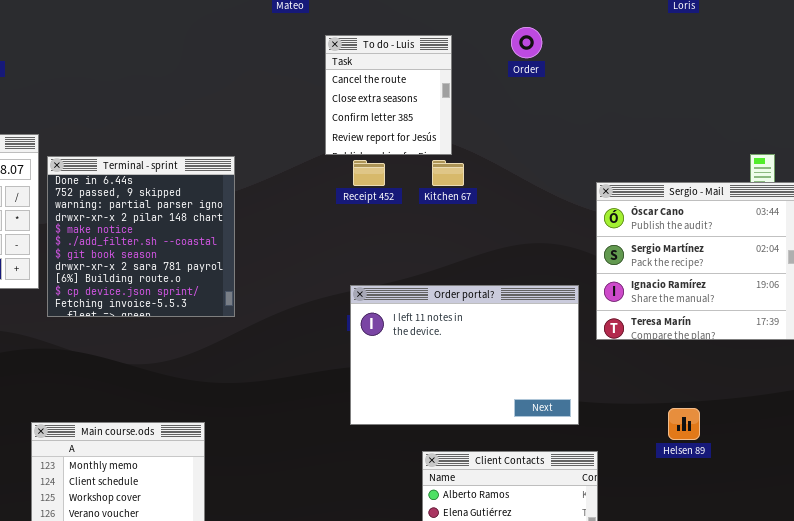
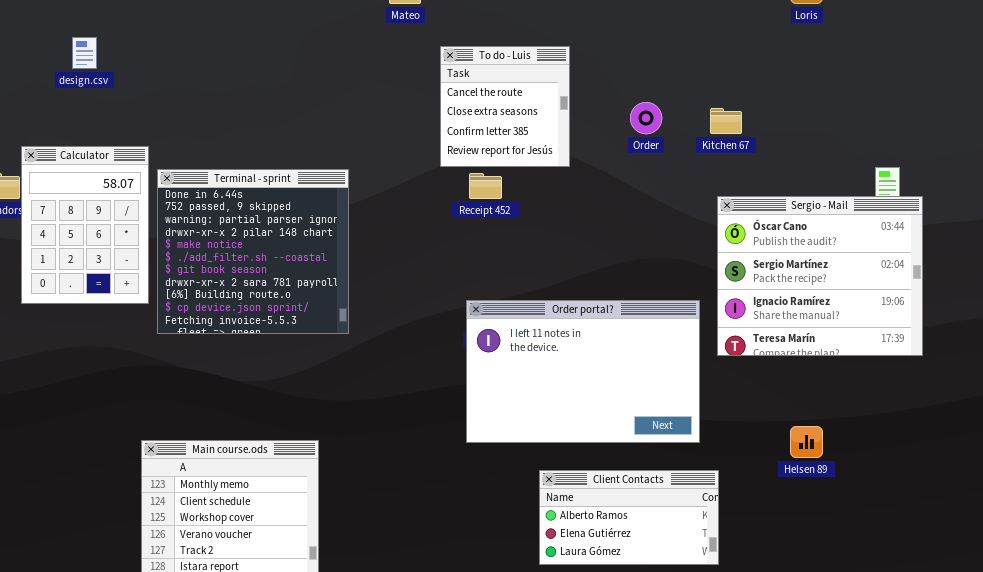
Order: [511,27,542,58] -> [630,102,662,134], moved
Kitchen 67: [432,160,464,186] -> [710,108,742,134], moved

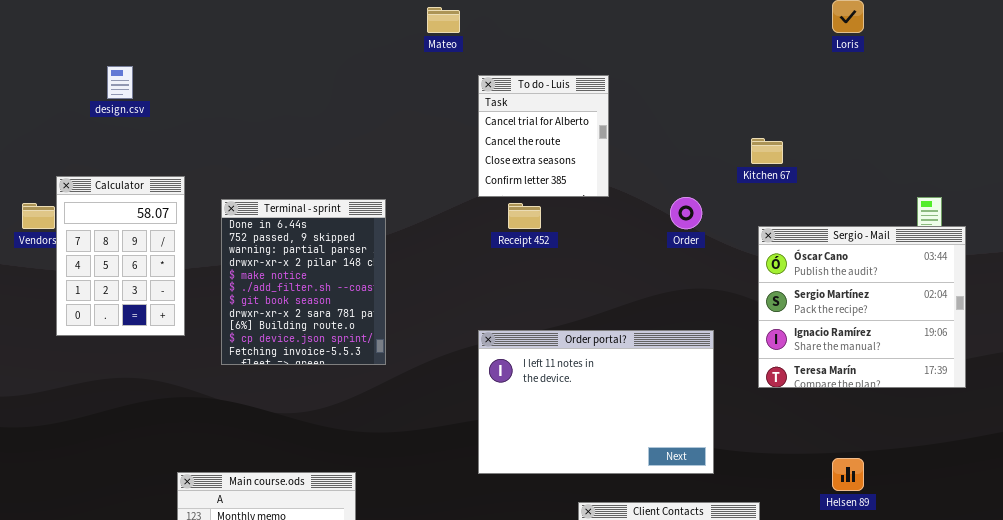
To do - Luis: [440,46,570,167] -> [478,75,609,197], scrolled up 1 row
Order: [630,102,662,134] -> [670,197,702,229], moved
Terminal - sprint: [157,169,349,334] -> [221,199,386,365], resized
Order portal?: [466,300,700,443] -> [478,330,714,474], moved

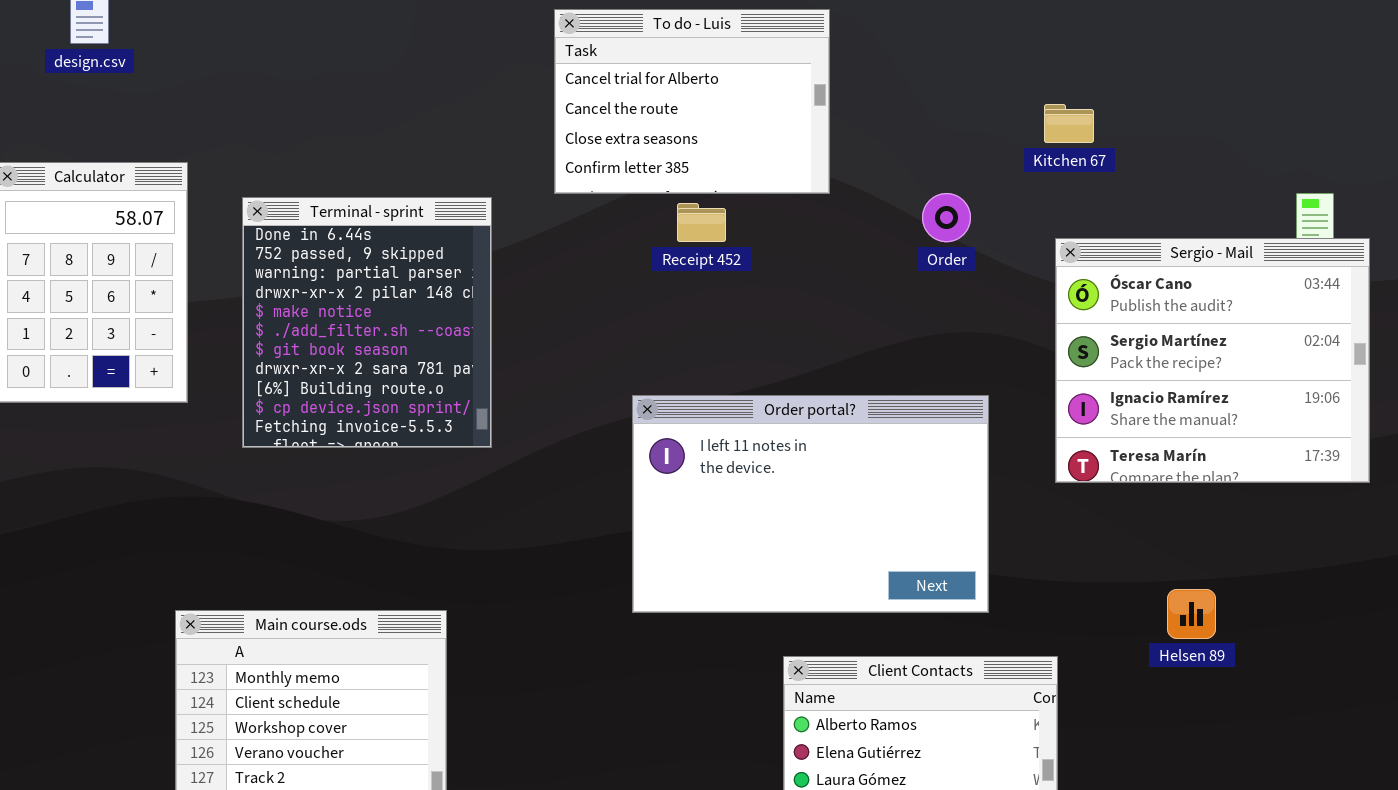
To do - Luis: [478,75,609,197] -> [554,9,830,194], resized

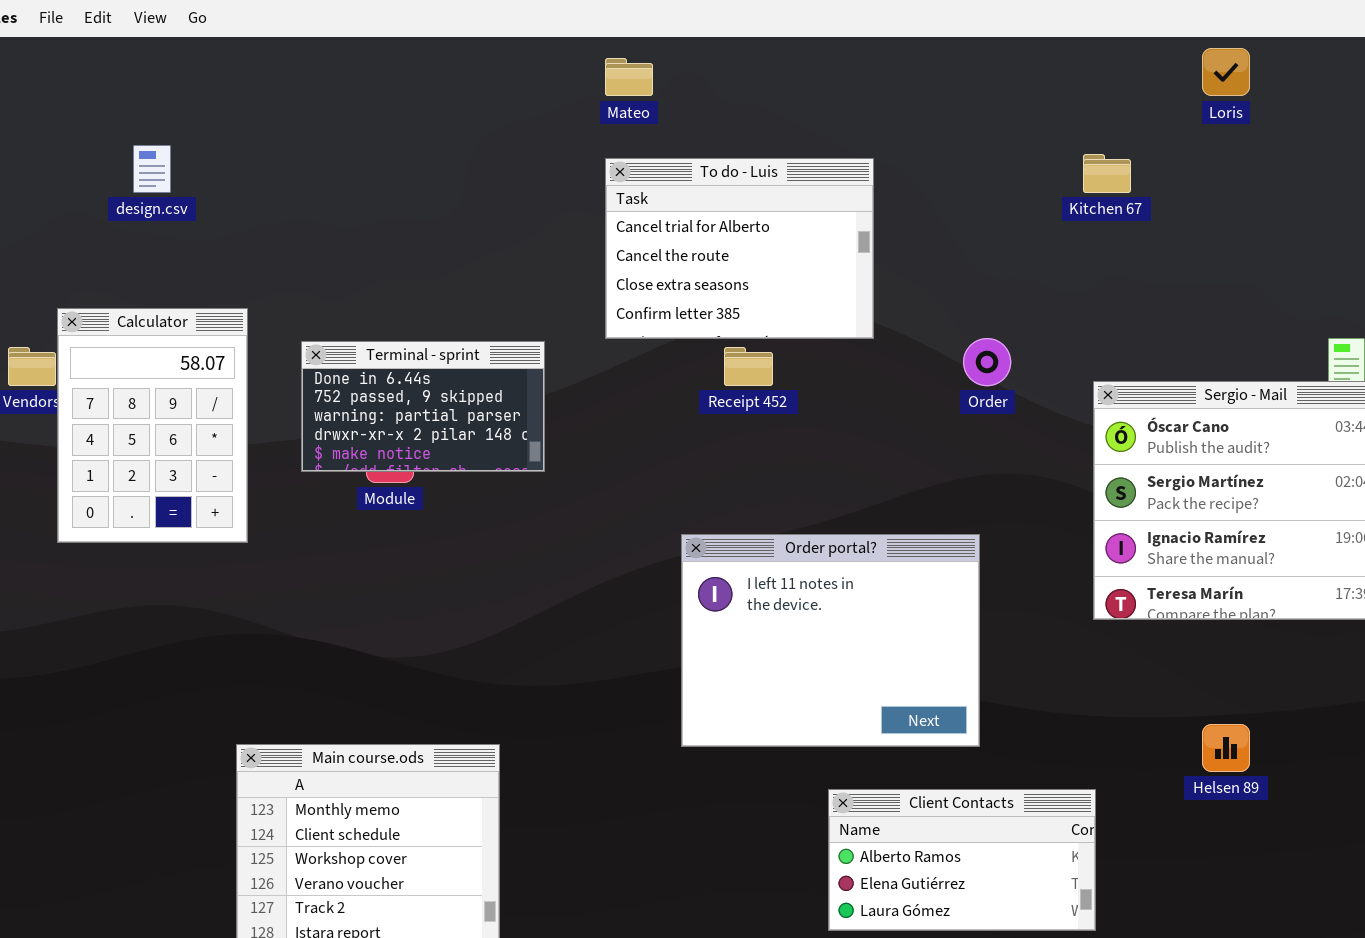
Kitchen 67: [1044,104,1094,143] -> [1083,154,1131,193], moved
Terminal - sprint: [242,197,492,448] -> [301,341,545,472], resized
Order portal?: [632,395,989,613] -> [681,534,980,747], resized

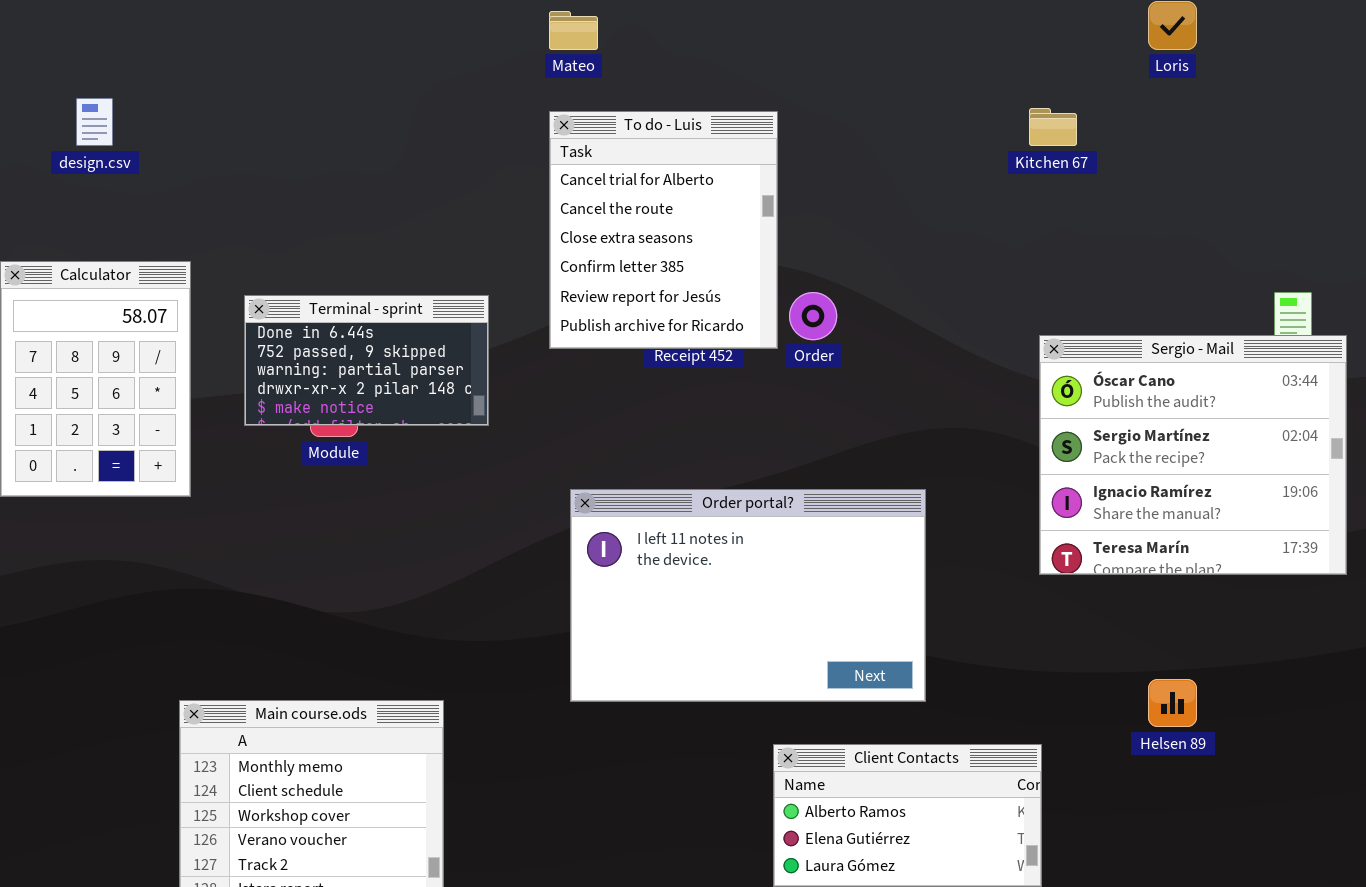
To do - Luis: [605,158,874,339] -> [549,111,778,349], resized
Order: [963,338,1011,386] -> [789,292,837,340], moved
Order portal?: [681,534,980,747] -> [570,489,926,702], resized

